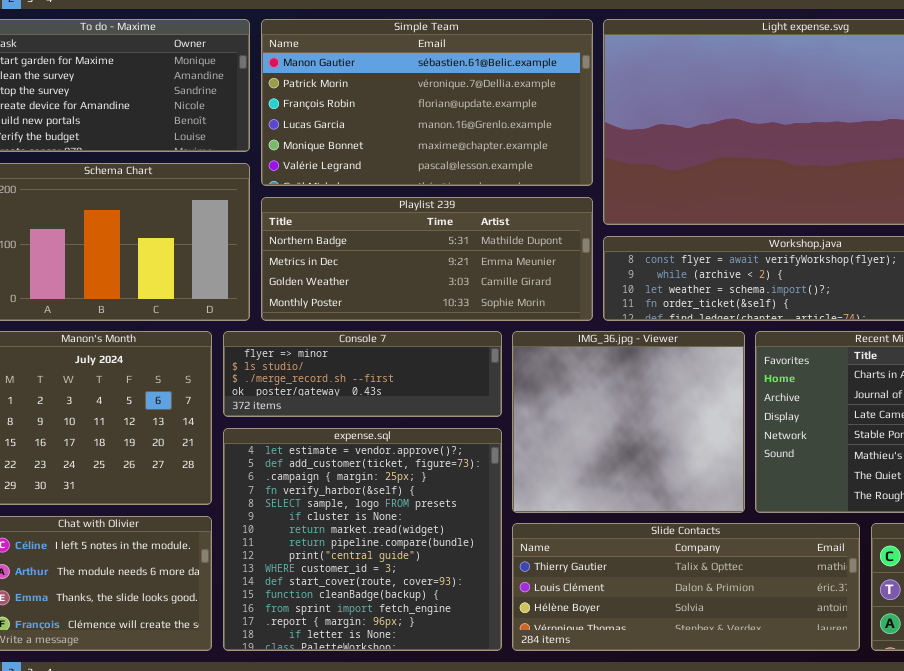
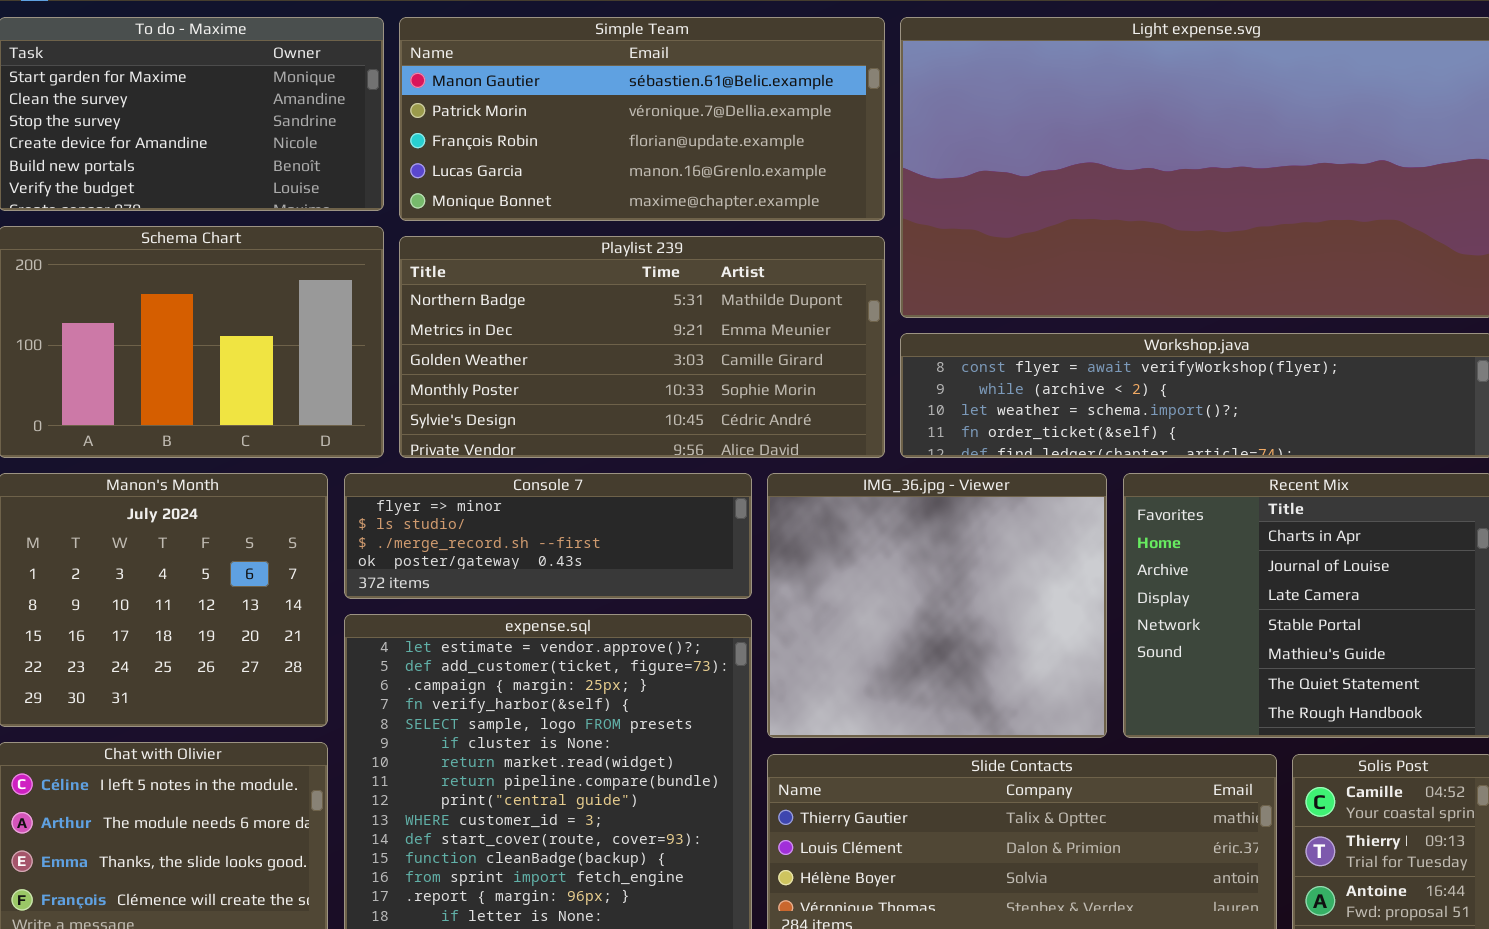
Simple Team: [261,19,593,186] -> [399,17,885,221], resized
Playlist 239: [261,197,593,321] -> [399,236,885,458], resized

